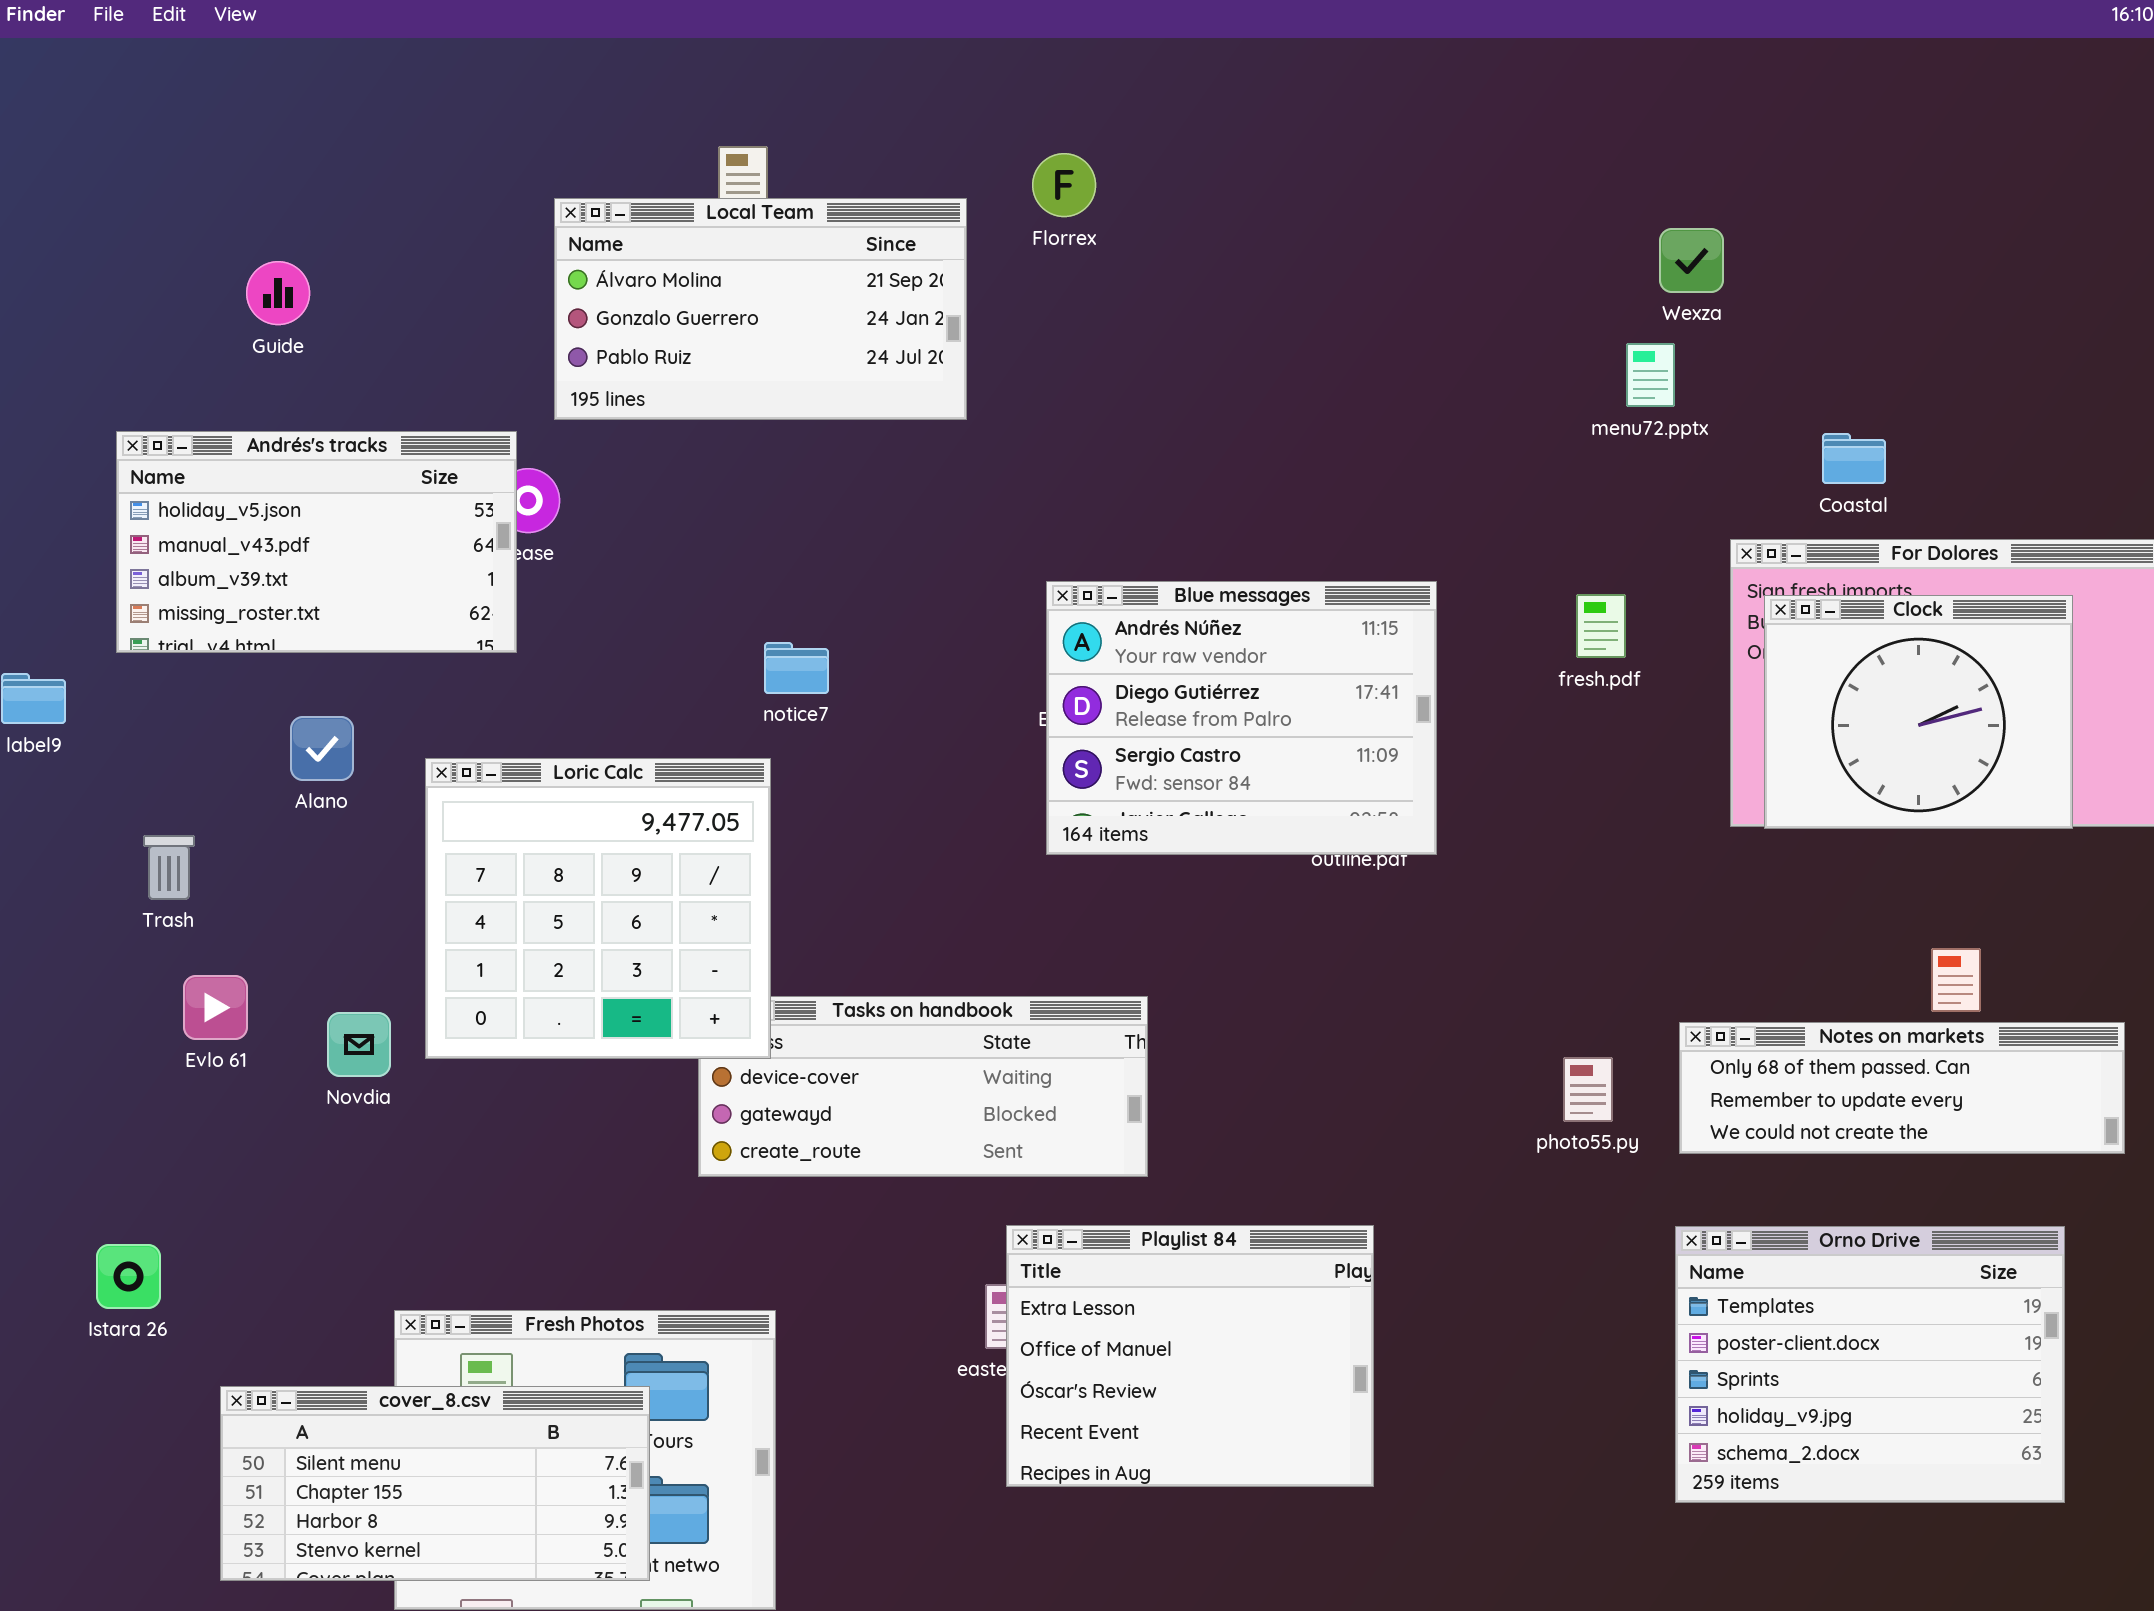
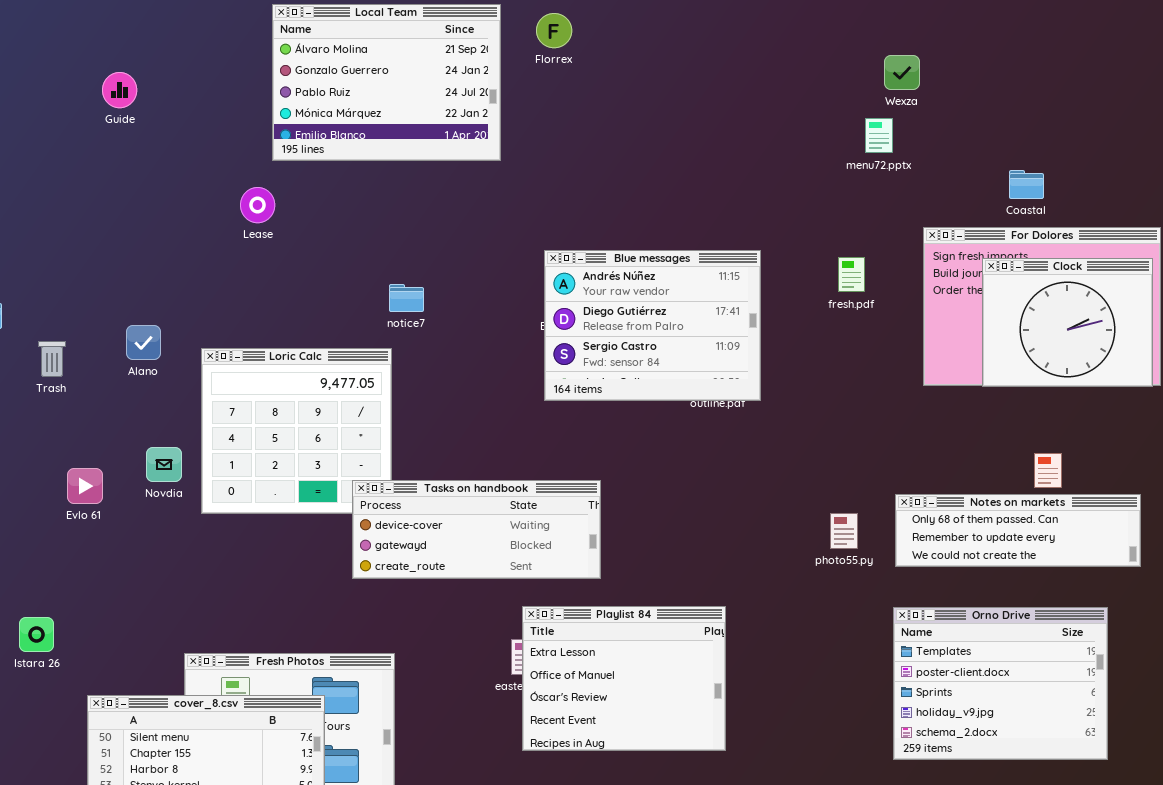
Local Team: [554,198,967,420] -> [272,4,501,161], resized
Andrés's tracks: [116,431,517,653] -> none, closed
Coastal: [1822,433,1886,484] -> [1009,170,1044,199], moved
Clock: [1764,595,2073,829] -> [982,258,1153,387], moved
Trash: [143,835,195,900] -> [38,341,66,377], moved
Tasks on handbook: [698,996,1148,1177] -> [352,480,601,579], raised
Novdia: [327,1012,391,1077] -> [146,447,182,482], moved

